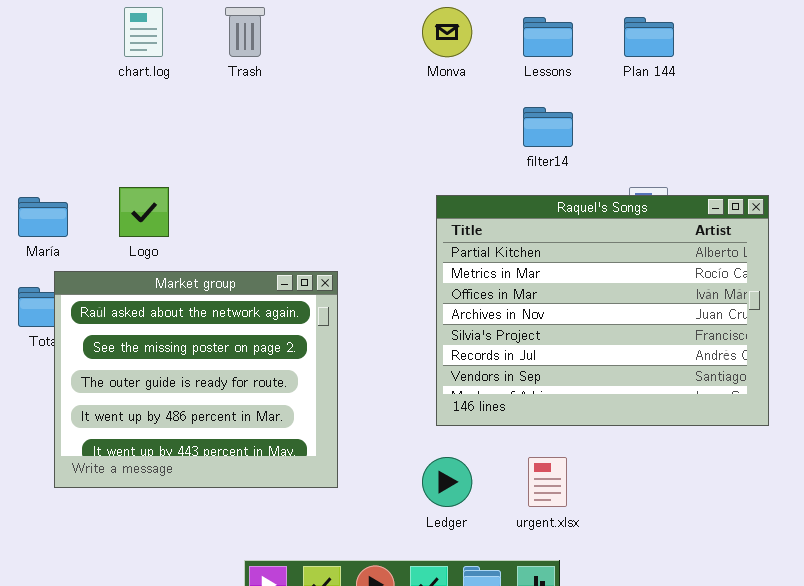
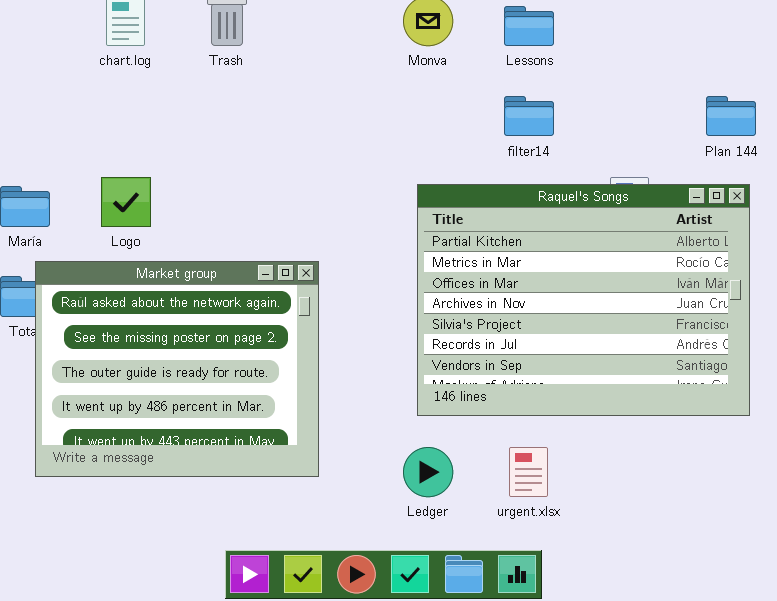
Plan 144: [624,17,674,57] -> [706,96,756,136], moved

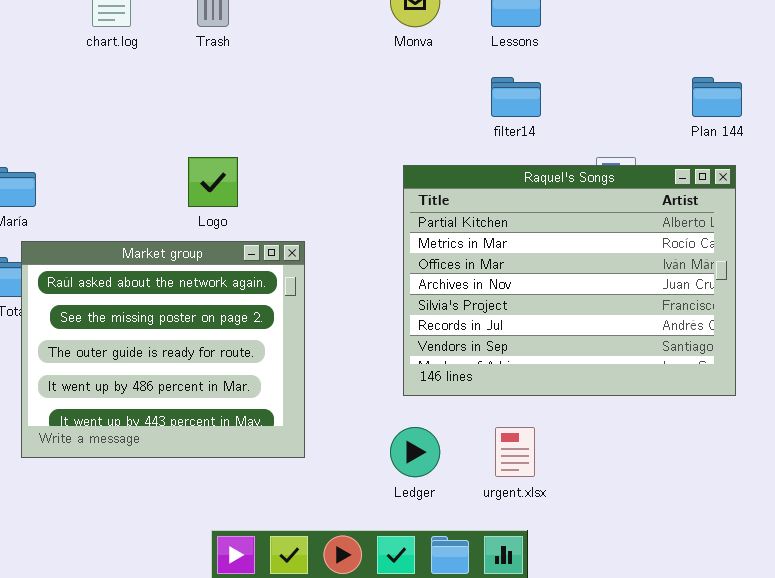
Logo: [101,177,151,227] -> [188,157,238,207], moved

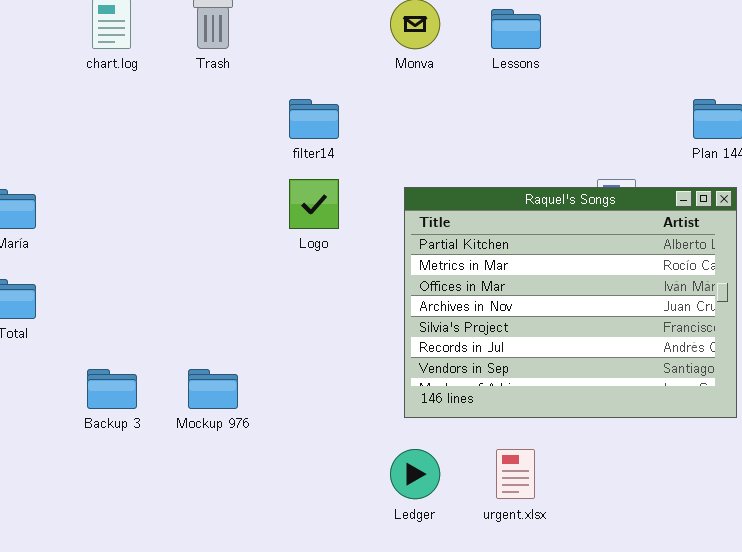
filter14: [491,77,541,117] -> [289,99,339,139], moved
Logo: [188,157,238,207] -> [289,179,339,229], moved
Market group: [21,241,305,458] -> none, closed

